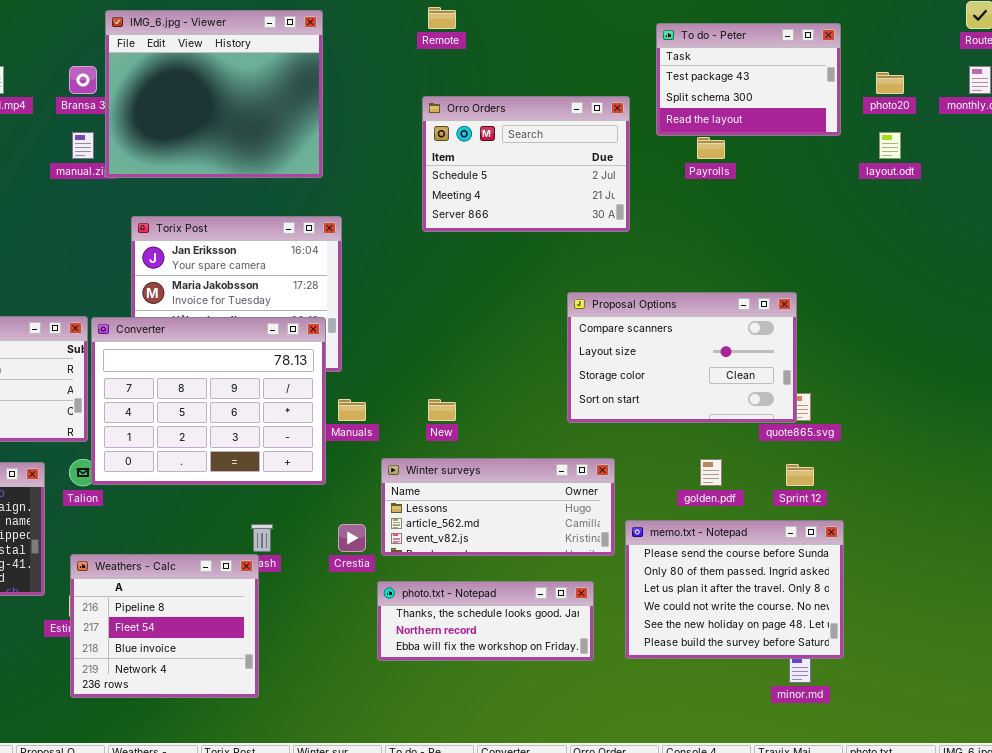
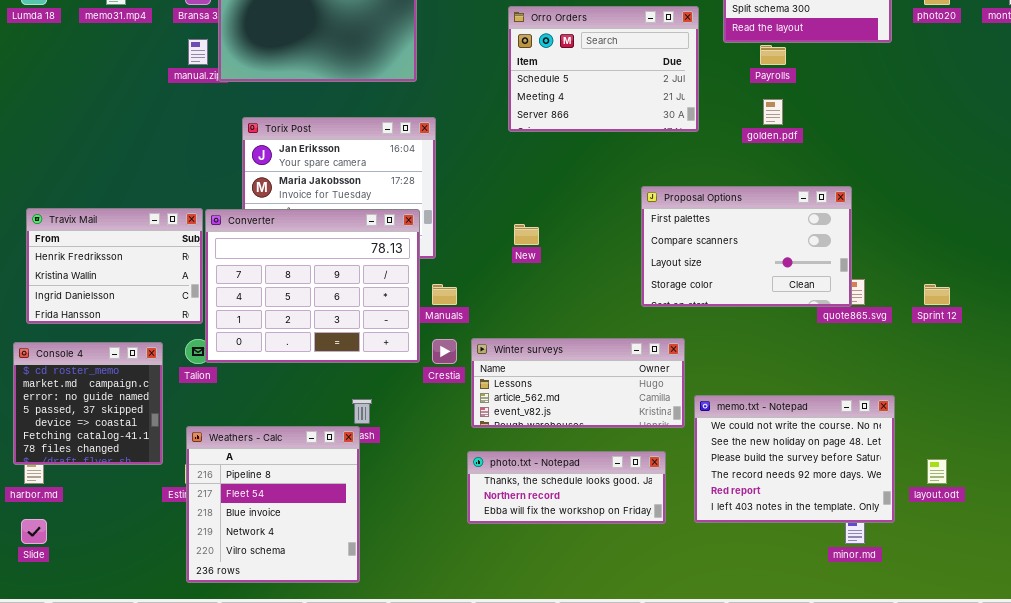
layout.odt: [879,132,901,159] -> [927,459,947,484], moved
Proposal Options: [567,292,797,423] -> [641,186,852,307], scrolled up 1 row
New: [428,399,456,421] -> [514,224,539,245], moved
golden.pdf: [700,459,722,486] -> [763,99,783,125], moved
Sprint 12: [786,464,814,486] -> [924,284,950,305], moved
memo.txt - Notepad: [625,520,844,659] -> [694,395,895,523], scrolled down 3 rows
Crestia: [338,524,366,552] -> [432,339,457,364], moved
Weathers - Calc: [70,554,259,698] -> [186,426,360,583], resized

